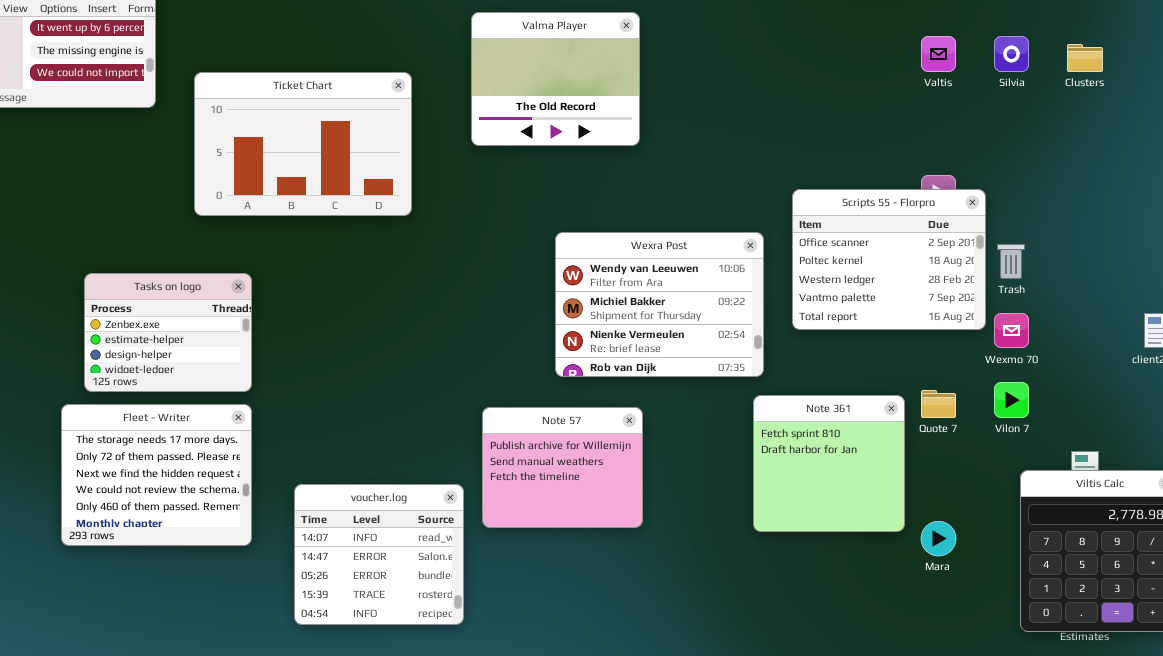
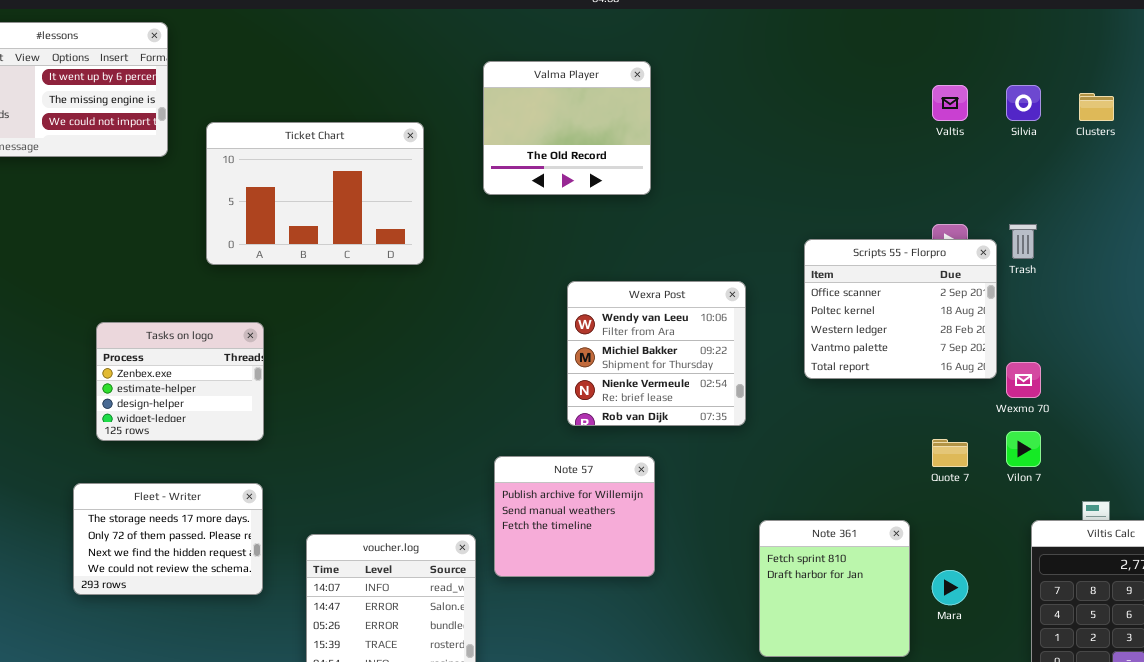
Wexra Post: [555,232,764,377] -> [567,281,746,426], resized
Trash: [997,244,1025,279] -> [1009,224,1037,259], moved
Note 361: [753,395,905,532] -> [759,520,910,657], moved
Fleet - Writer: [61,404,252,546] -> [73,483,263,595], resized

